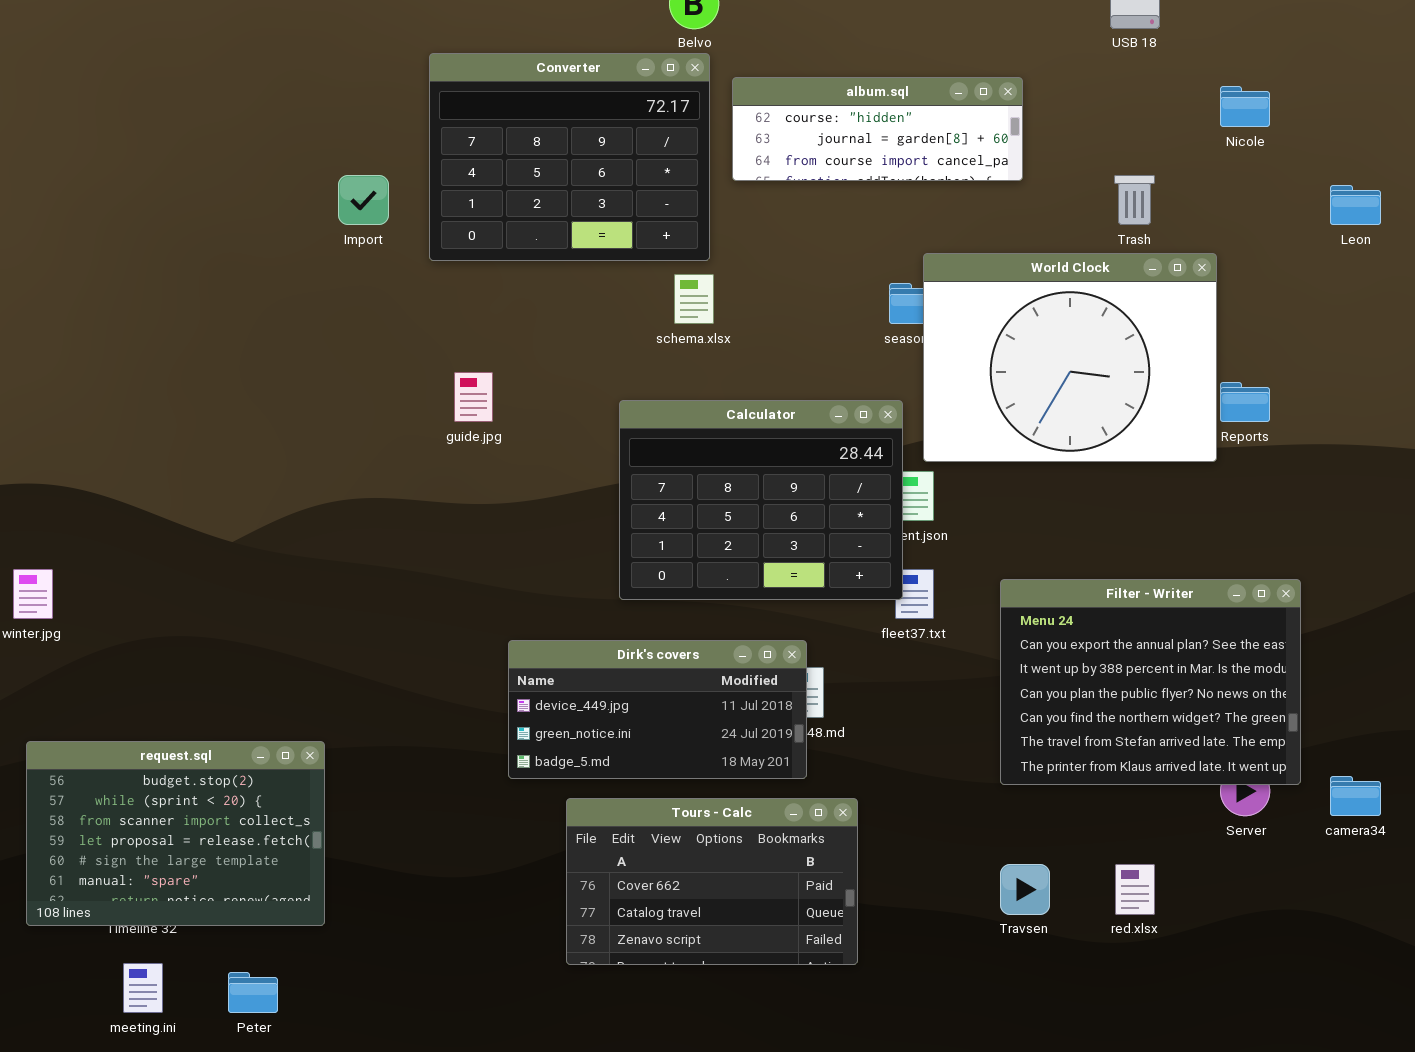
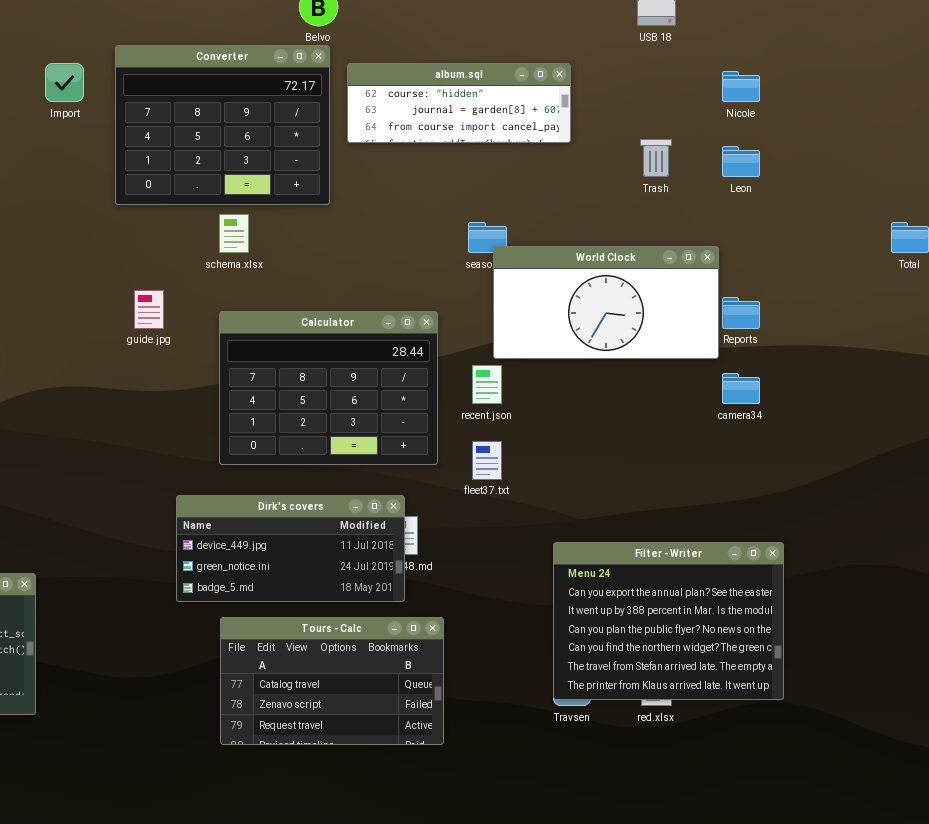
Import: [338,175,389,225] -> [45,63,84,102], moved
Leon: [1330,185,1381,225] -> [722,146,760,177], moved
World Clock: [923,253,1217,462] -> [493,246,719,359], resized
schema.xlsx: [674,274,714,324] -> [219,214,249,253], moved
Calculator: [619,400,903,600] -> [219,311,438,465], moved
Filter - Writer: [1000,579,1301,785] -> [553,542,784,700], moved
camera34: [1330,776,1381,816] -> [722,373,760,404], moved
Tours - Calc: [566,798,858,965] -> [220,617,444,745], scrolled down 1 row

